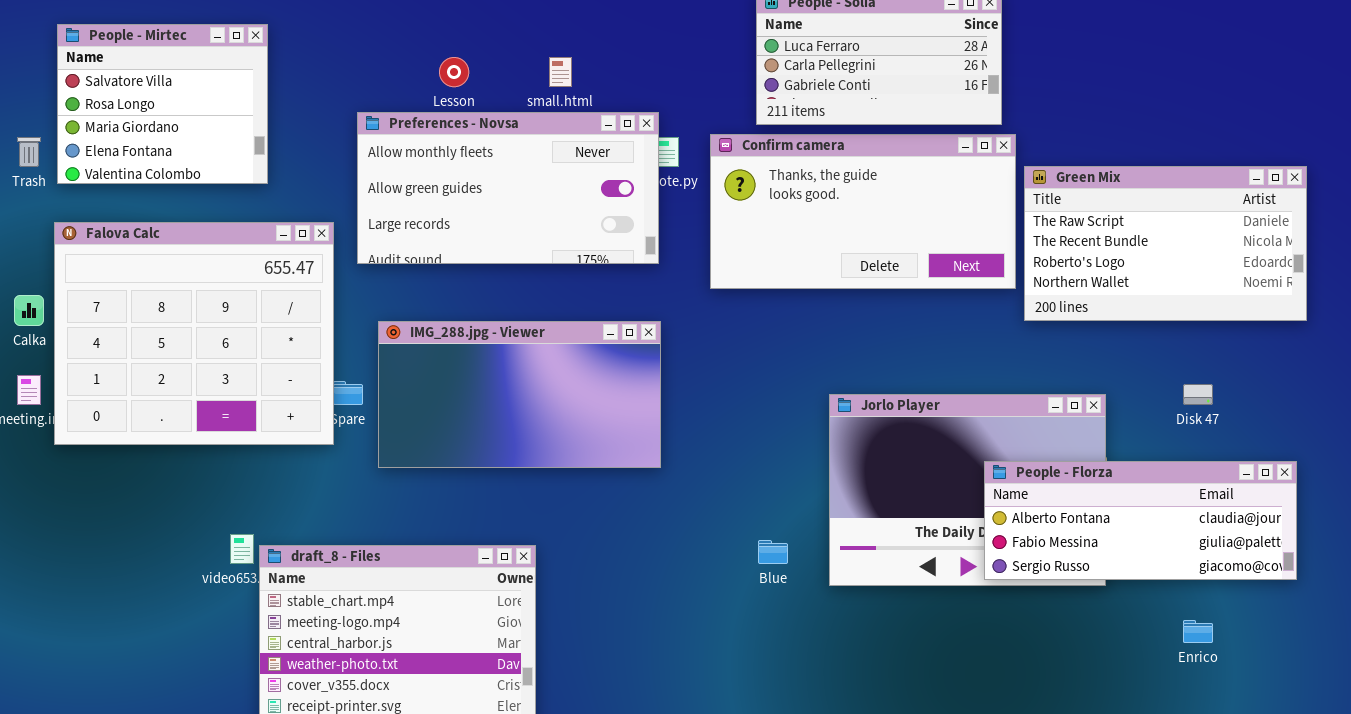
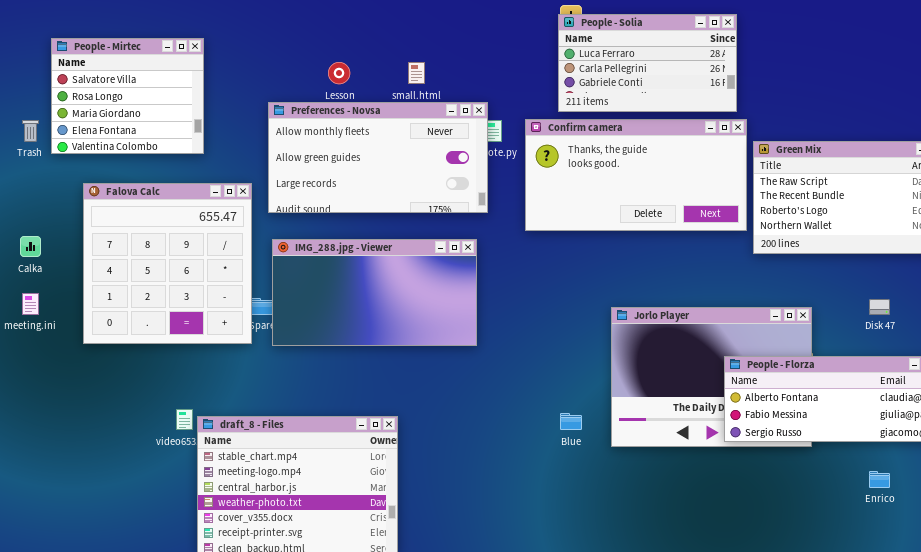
Falova Calc: [54,222,334,445] -> [83,183,252,344], resized
IMG_288.jpg - Viewer: [378,321,661,468] -> [272,239,477,346], moved

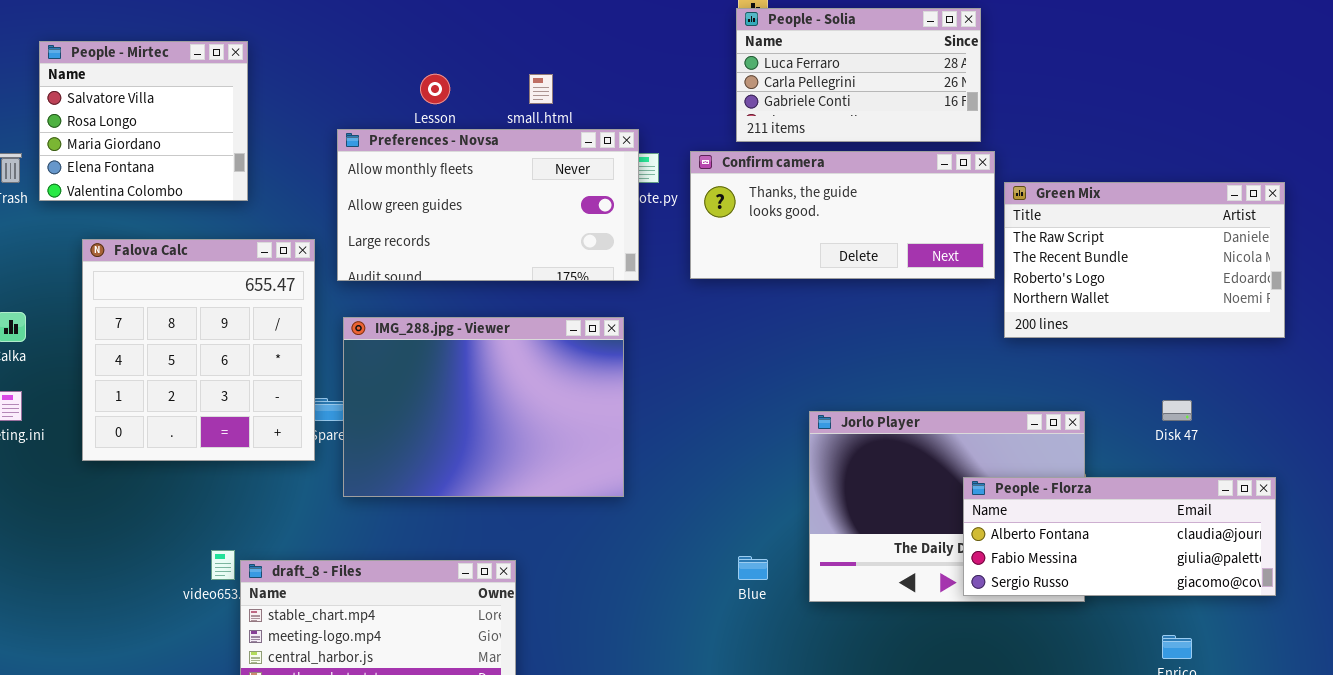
Confirm camera: [525,119,747,231] -> [690,151,995,279], resized
IMG_288.jpg - Viewer: [272,239,477,346] -> [343,317,624,497], resized

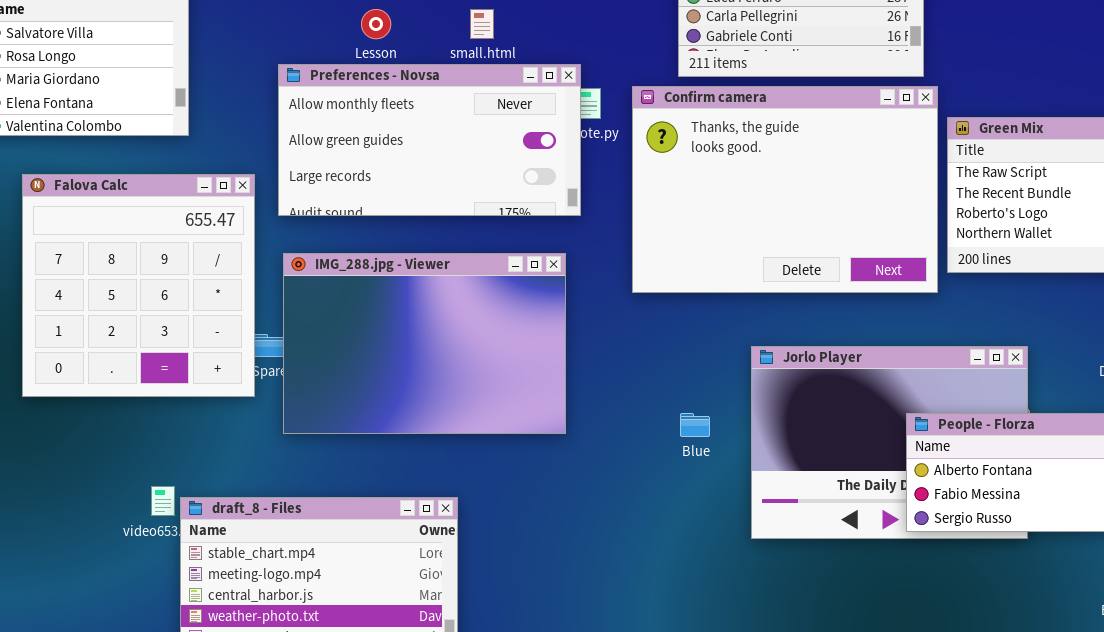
Confirm camera: [690,151,995,279] -> [632,86,938,293], resized
Blue: [738,556,768,580] -> [680,413,710,437], moved

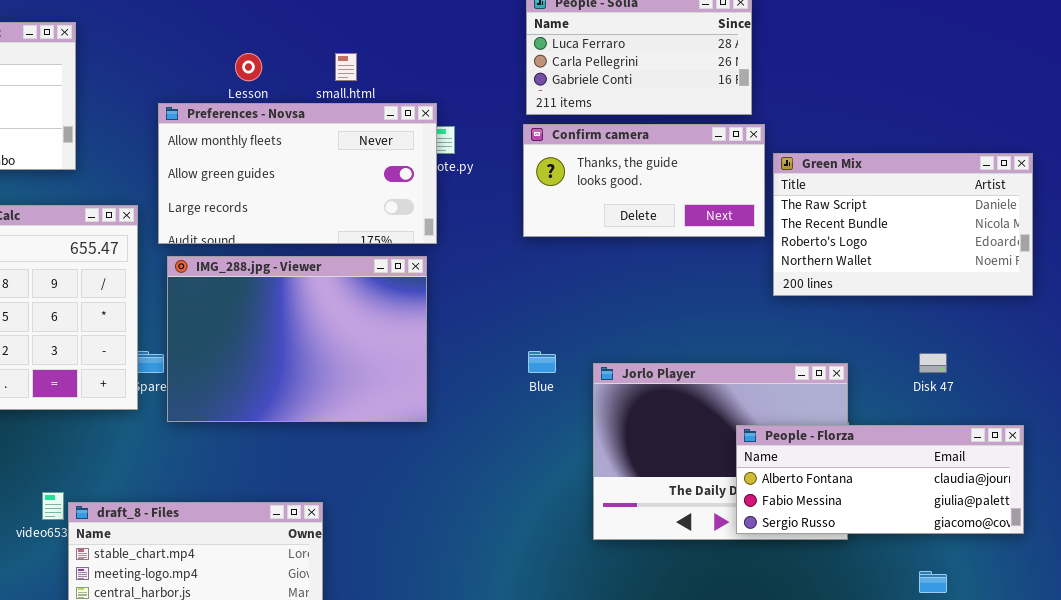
Confirm camera: [632,86,938,293] -> [523,124,765,237], resized
IMG_288.jpg - Viewer: [283,253,566,434] -> [167,256,427,422], moved
Blue: [680,413,710,437] -> [528,351,556,373], moved

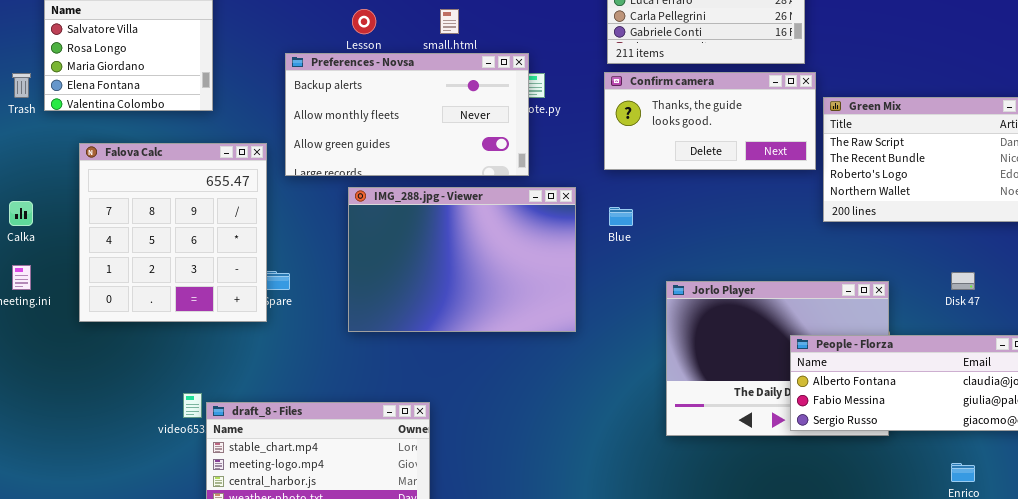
Preferences - Novsa: [158,103,437,244] -> [285,53,529,176], scrolled up 1 row
IMG_288.jpg - Viewer: [167,256,427,422] -> [348,187,576,332], moved
Blue: [528,351,556,373] -> [609,207,633,226], moved

